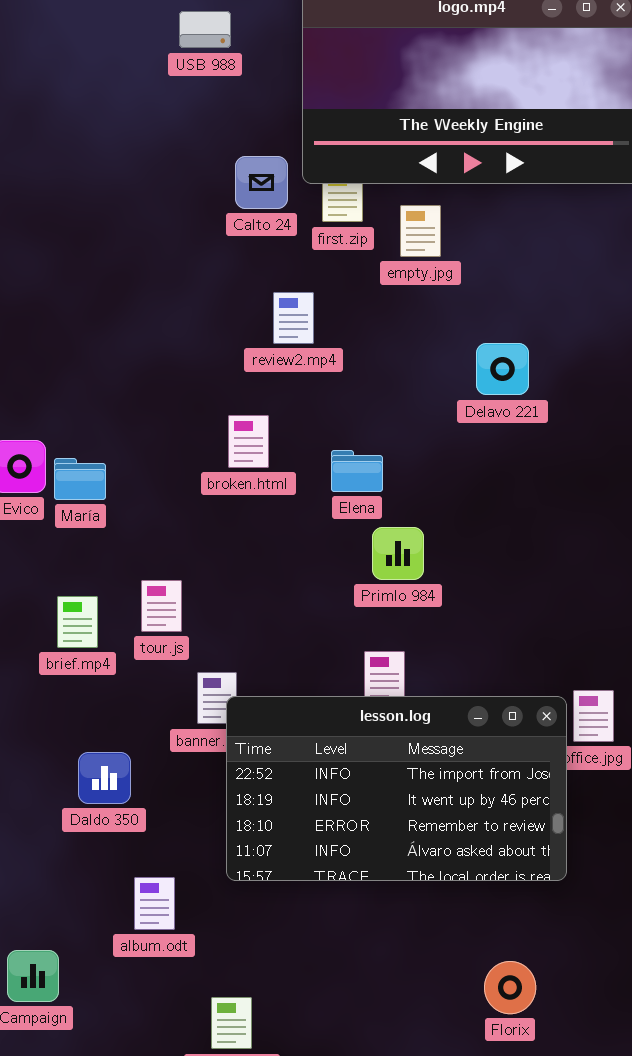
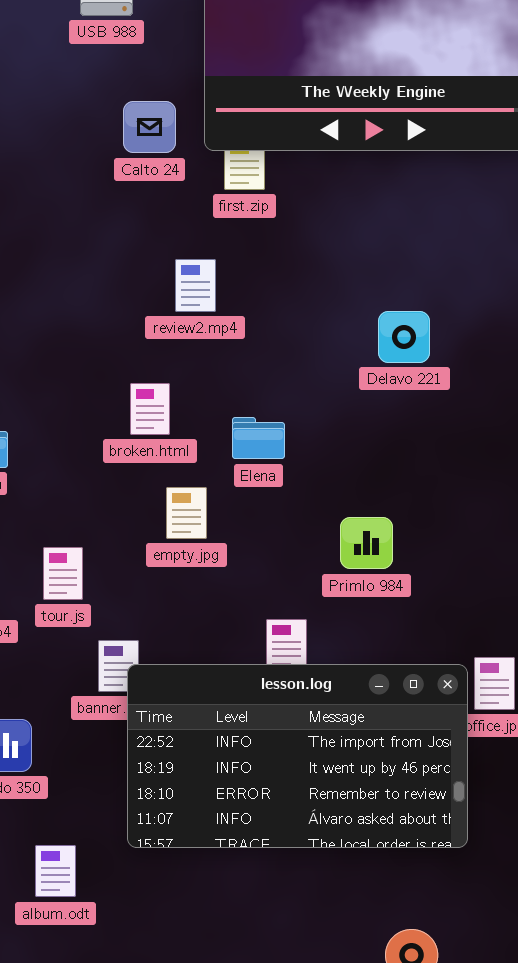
Calto 24: [235,156,288,209] -> [123,101,176,153], moved
empty.jpg: [400,205,441,257] -> [166,487,207,539], moved
Primlo 984: [372,527,424,580] -> [340,517,393,569], moved

